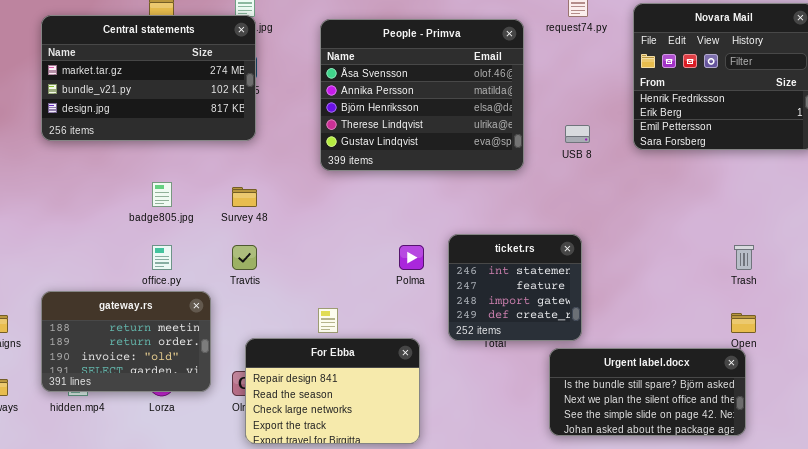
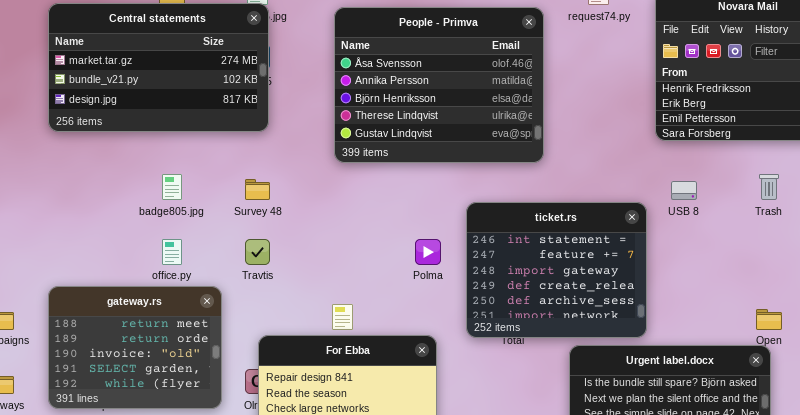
USB 8: [565,125,590,143] -> [671,181,697,200], moved
ticket.rs: [448,234,582,341] -> [466,202,647,338], resized
Trash: [734,245,754,270] -> [759,174,779,200], moved
gateway.rs: [41,291,211,392] -> [48,286,222,409], resized

